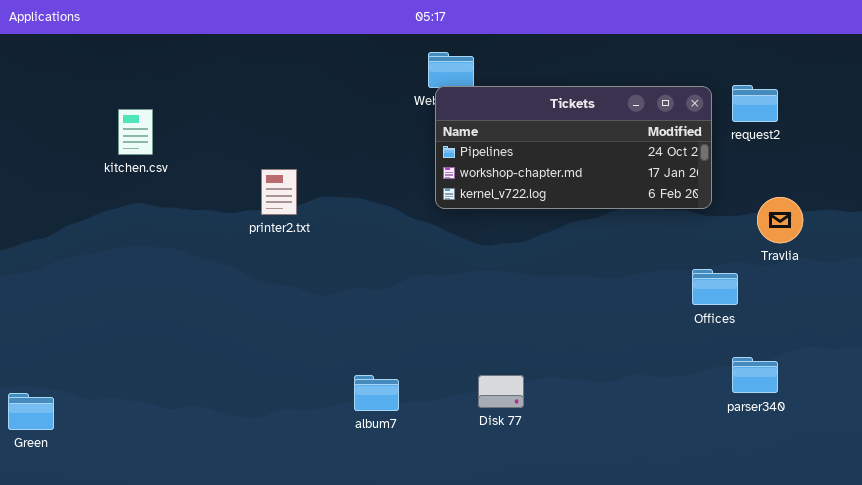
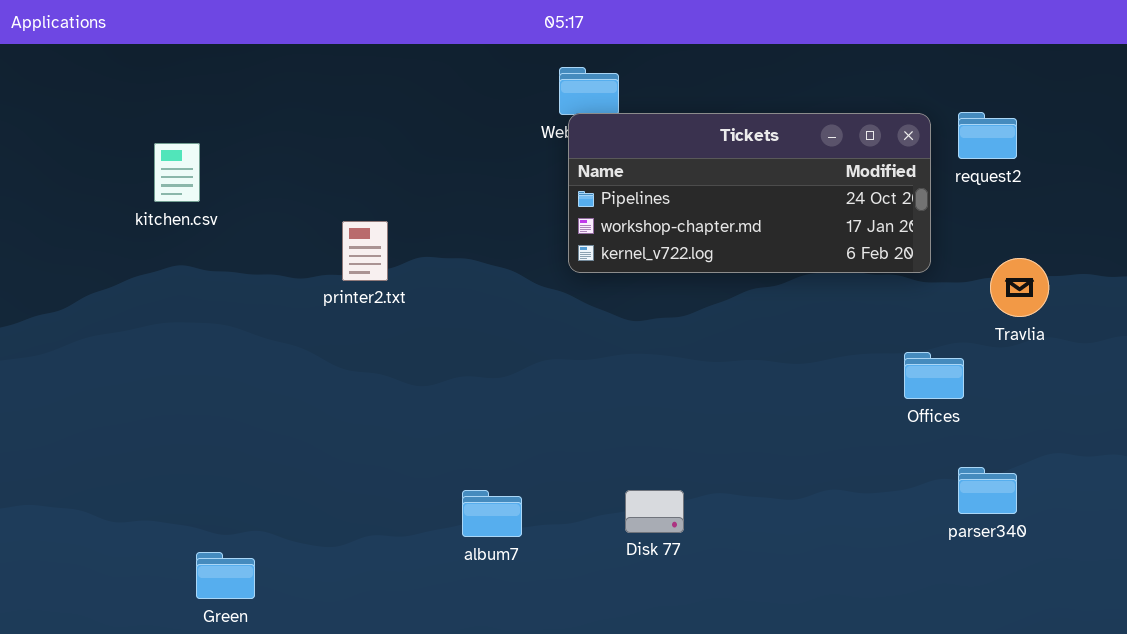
Green: [8,393,54,430] -> [196,552,255,599], moved

